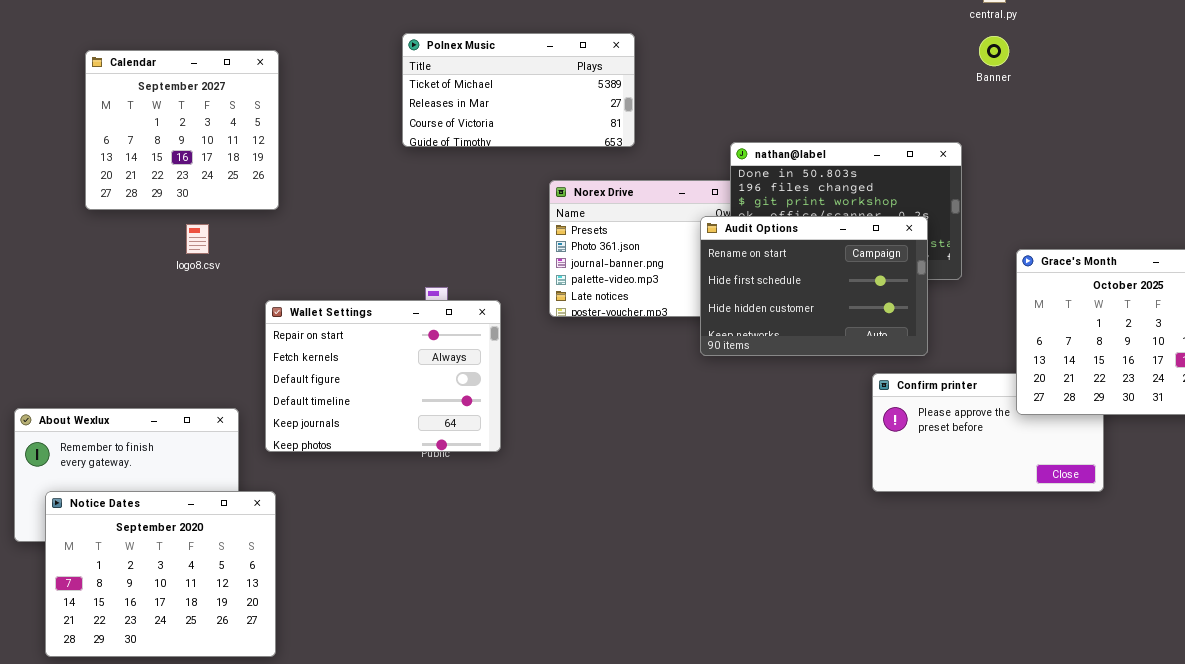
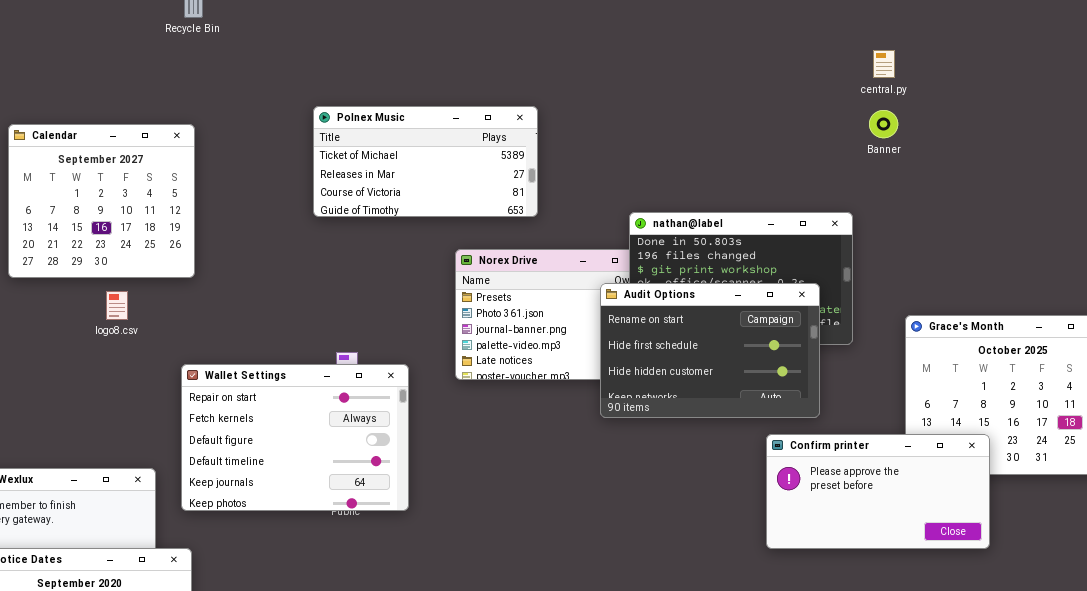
Confirm printer: [872,373,1104,492] -> [766,434,990,549], raised

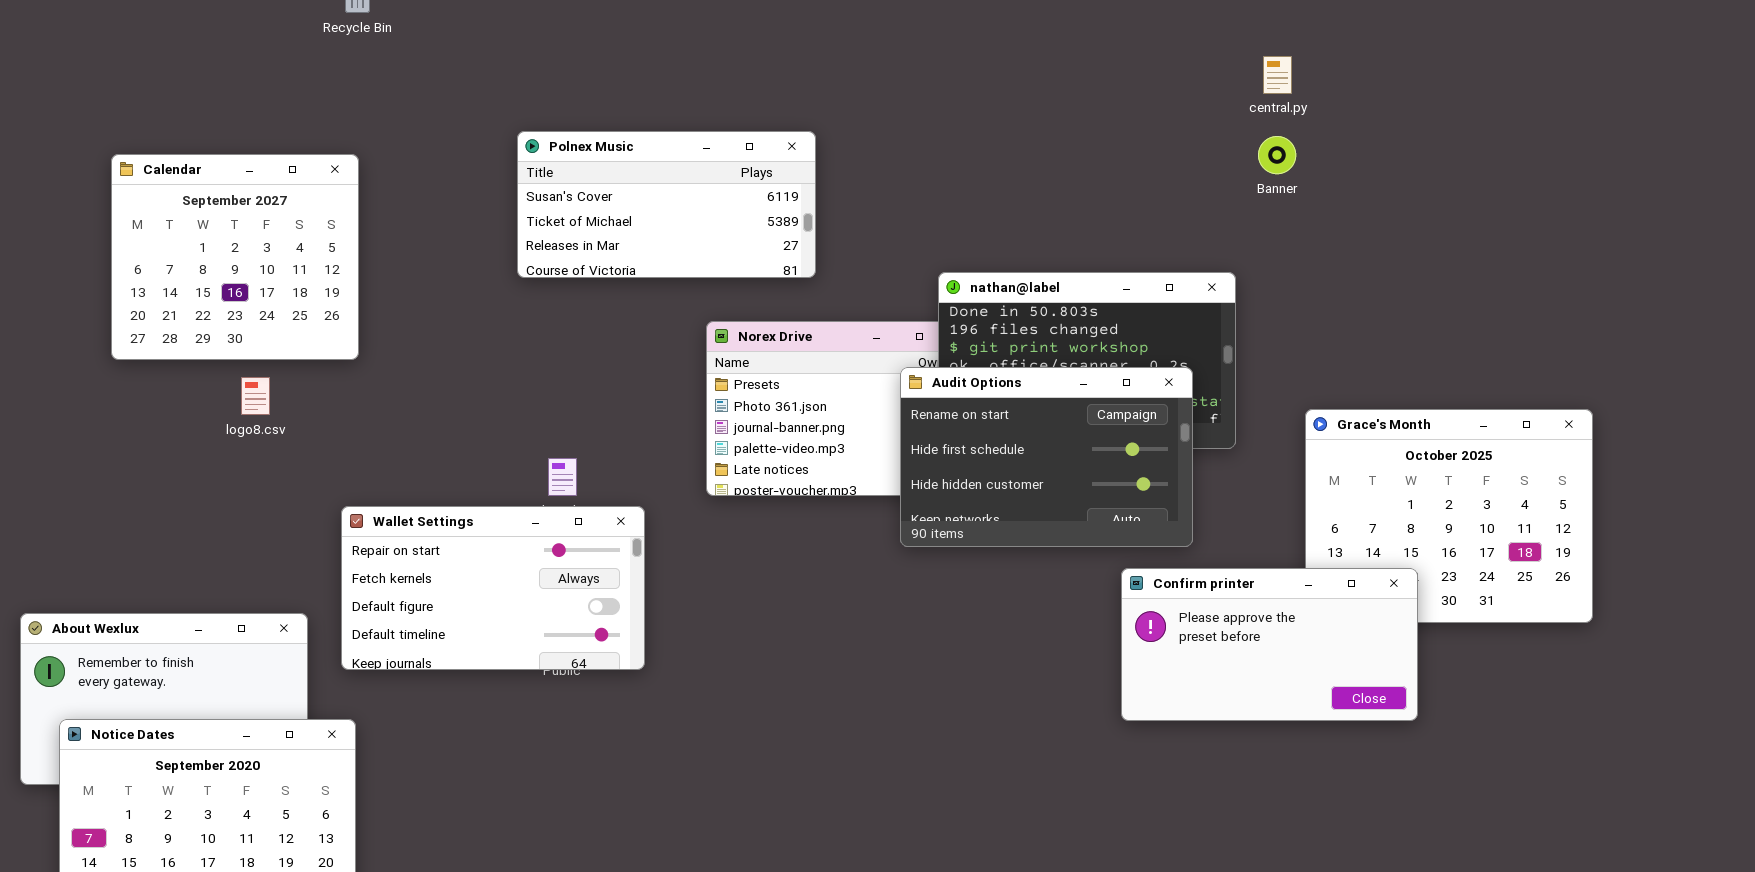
Polnex Music: [313,106,538,217] -> [517,131,816,278], scrolled up 1 row
Wallet Settings: [181,364,409,511] -> [341,506,645,670], resized

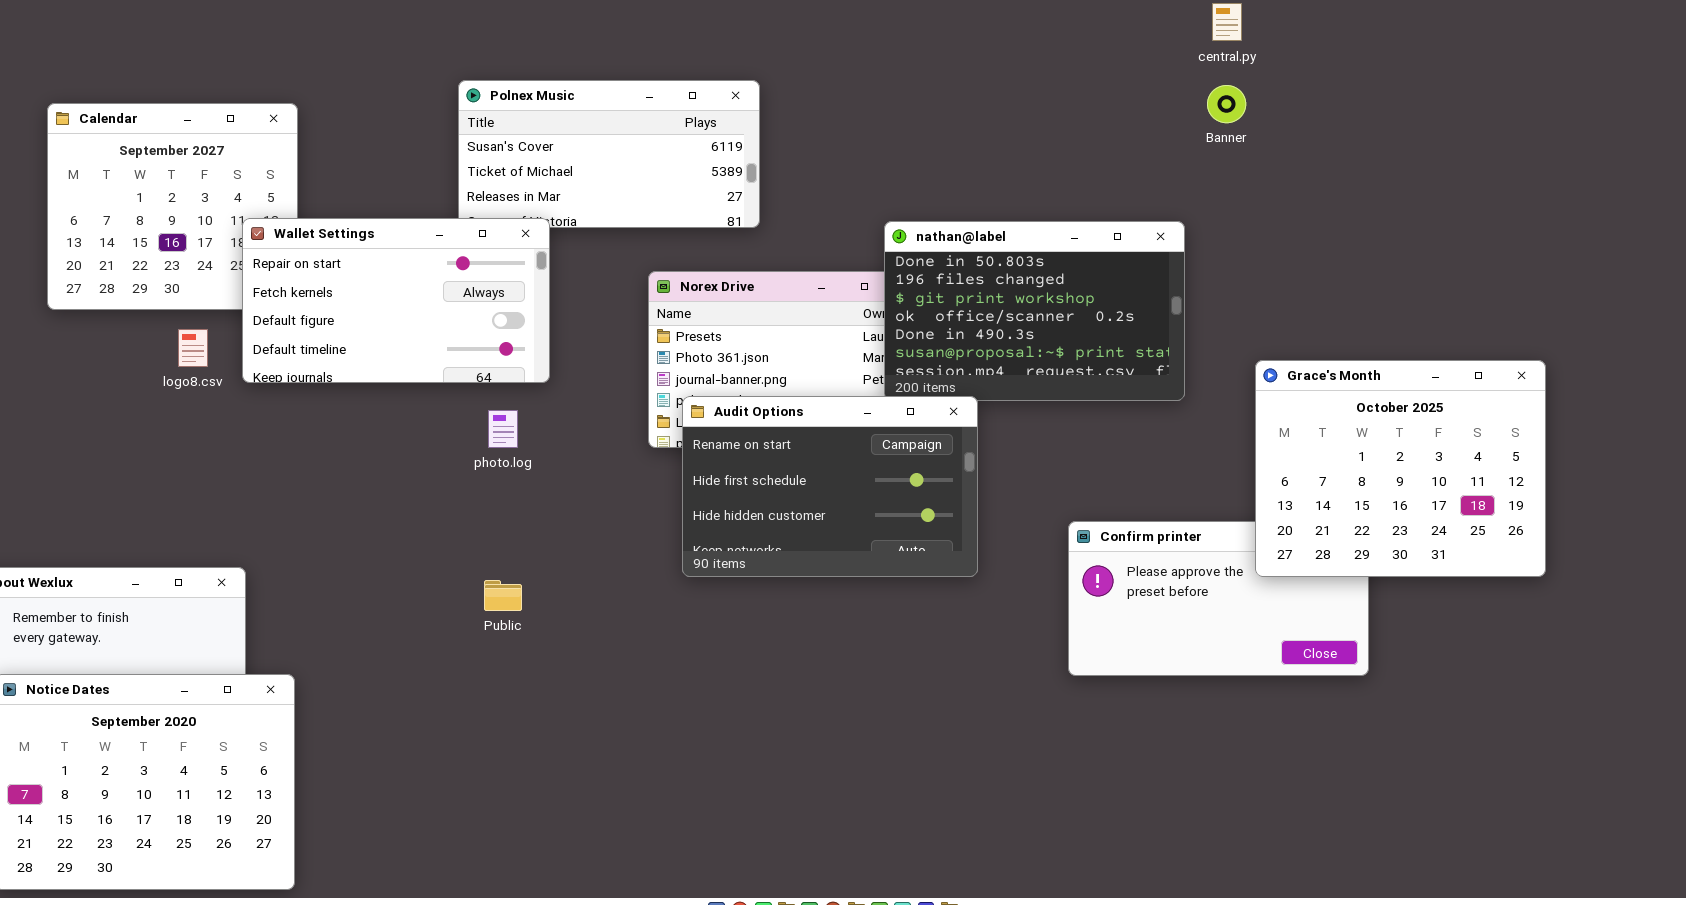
Audit Options: [900,367,1193,547] -> [682,396,978,577], moved
Grace's Month: [1305,409,1593,623] -> [1255,360,1546,577], raised
Wallet Settings: [341,506,645,670] -> [242,218,550,383], moved

